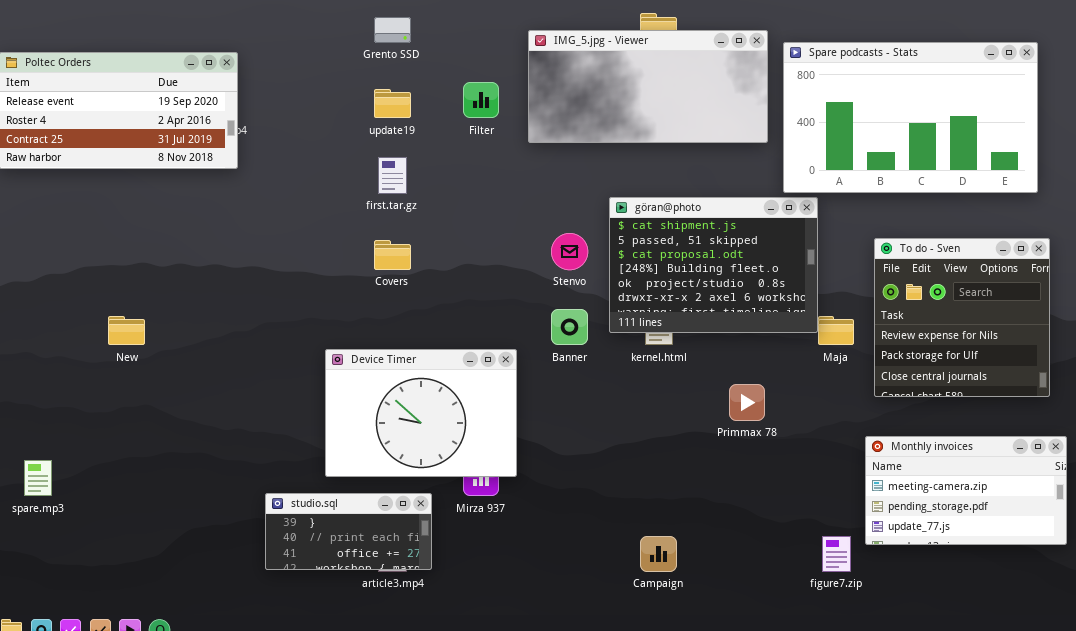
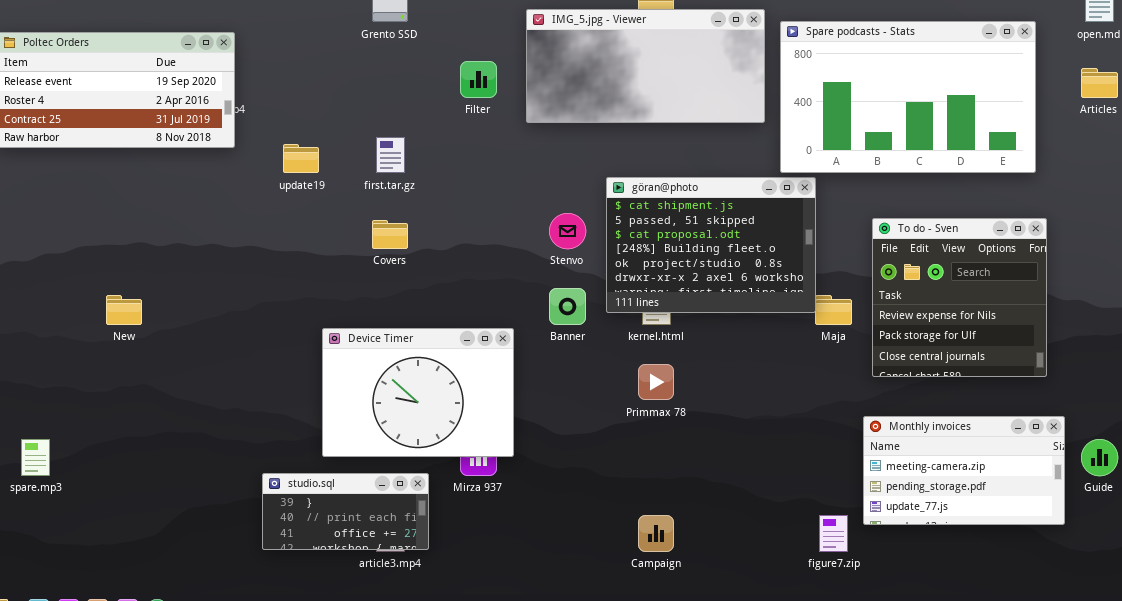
update19: [374,89,411,118] -> [283,144,319,173], moved
Primmax 78: [729,384,765,421] -> [638,364,674,400], moved

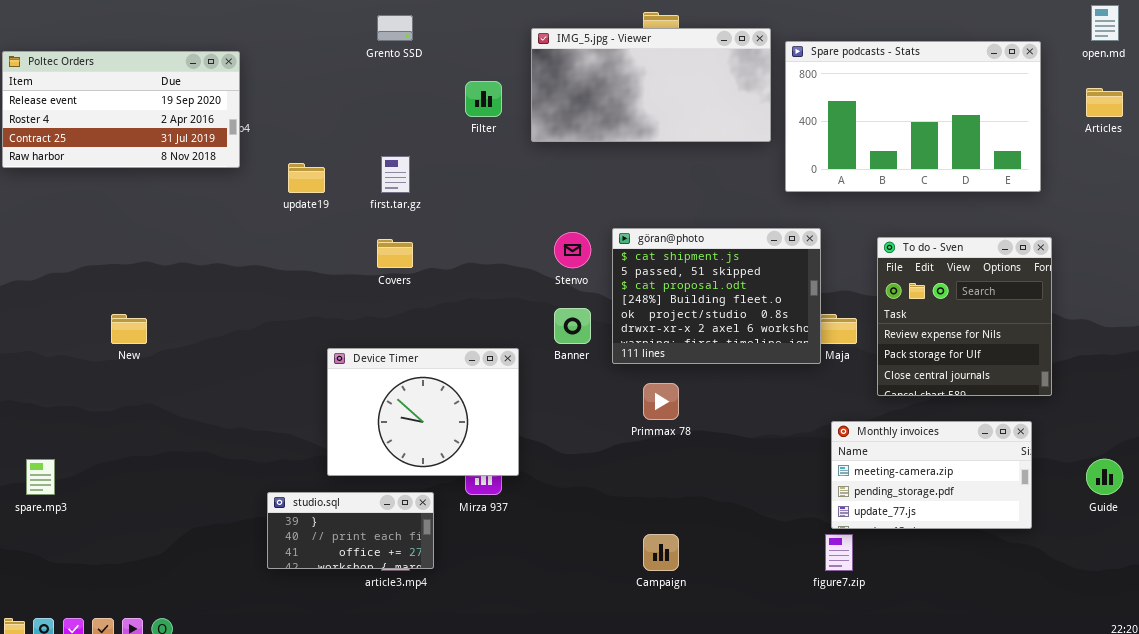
göran@photo: [606,177,816,313] -> [612,228,821,364], moved
Monthly invoices: [863,416,1065,525] -> [831,421,1032,529], moved

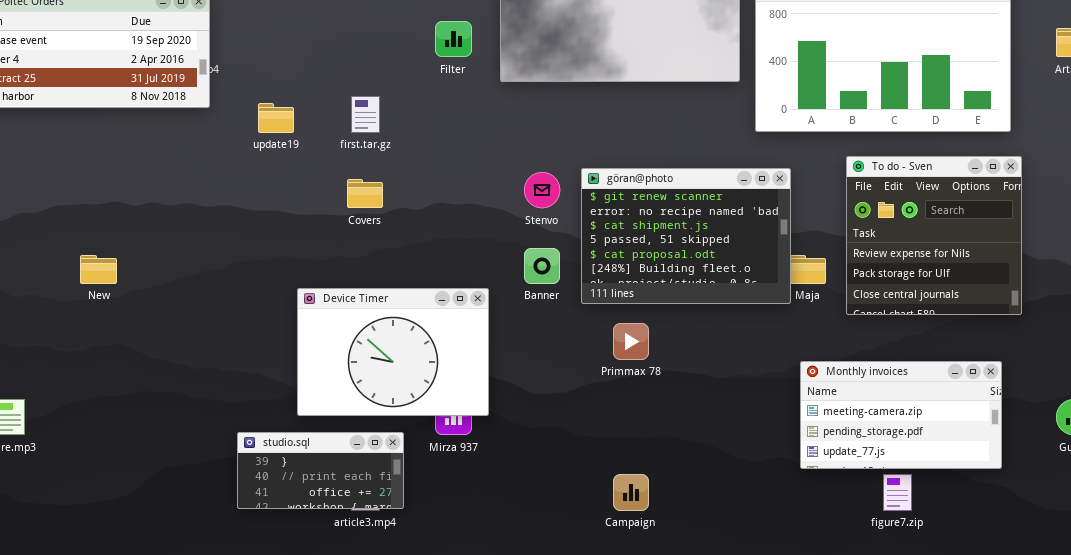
göran@photo: [612,228,821,364] -> [581,168,791,304], scrolled up 2 rows
To do - Sven: [877,237,1052,396] -> [846,156,1022,315], moved
figure7.zip: [825,534,853,571] -> [883,474,912,511], moved

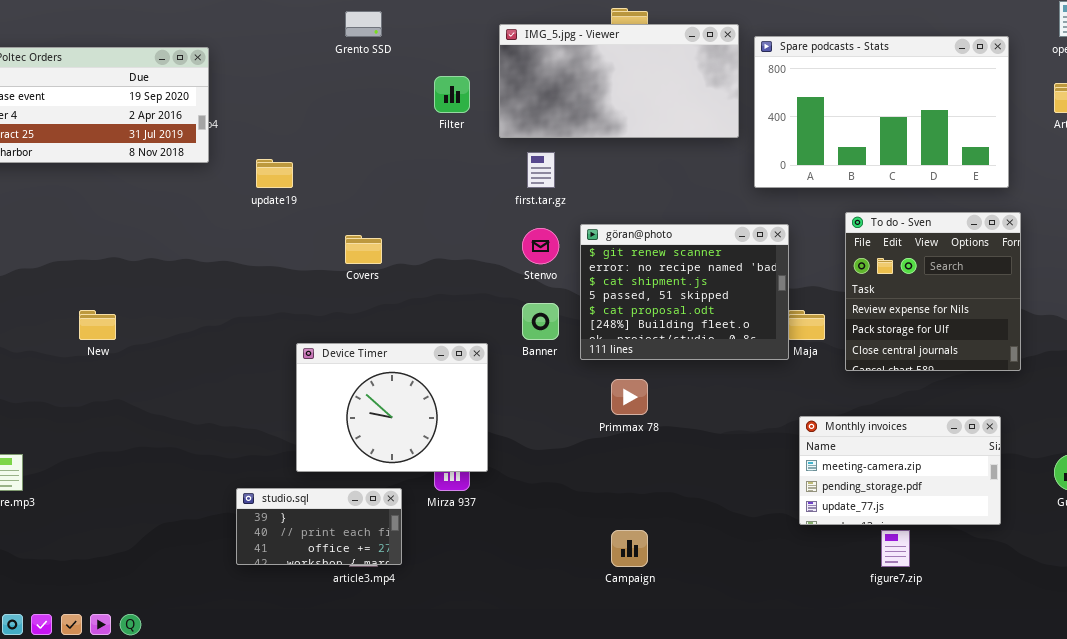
first.tar.gz: [351,96,380,133] -> [527,152,555,188], moved

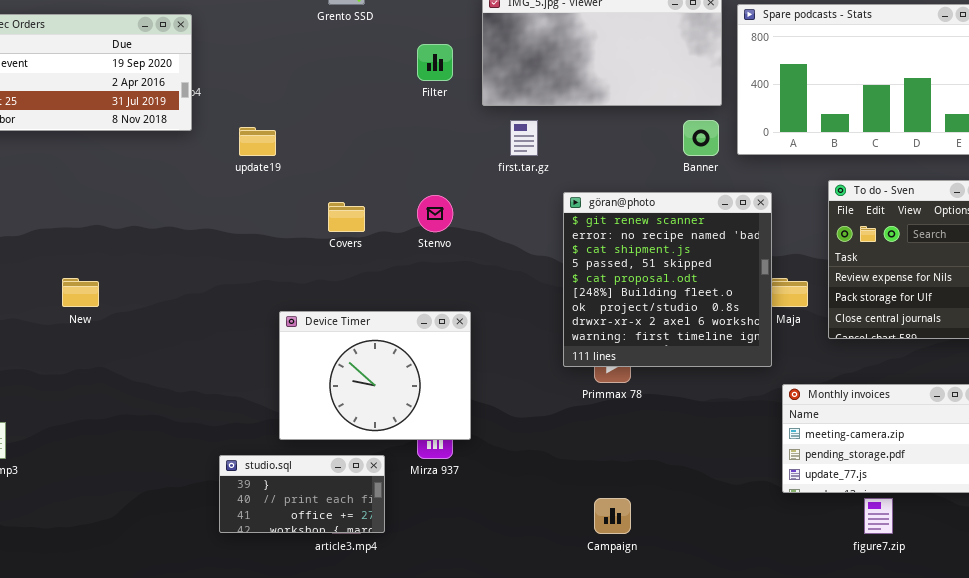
göran@photo: [580,224,789,360] -> [563,192,772,367], resized
Stenvo: [522,228,559,264] -> [417,195,453,232], moved
Banner: [522,303,559,340] -> [683,120,719,156], moved

